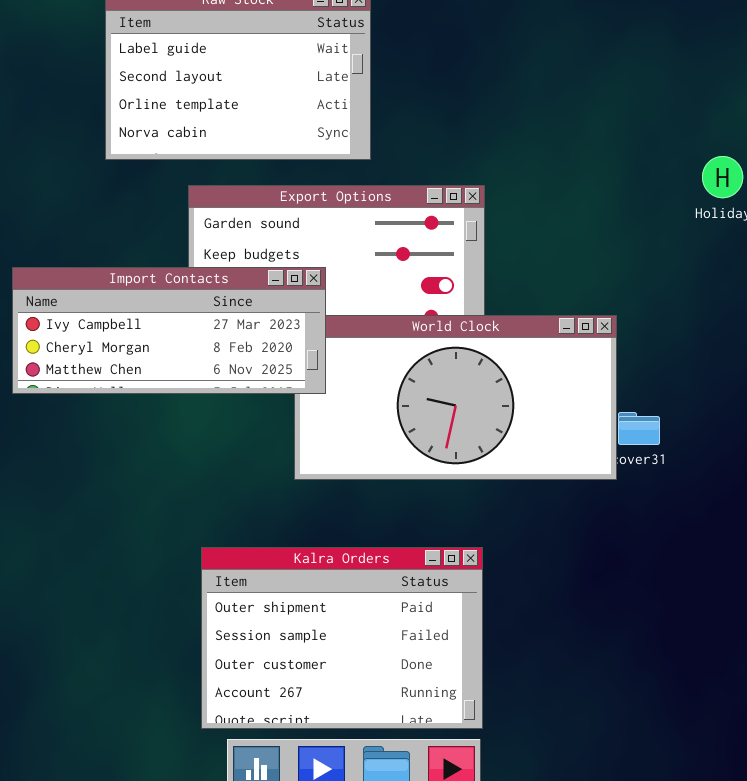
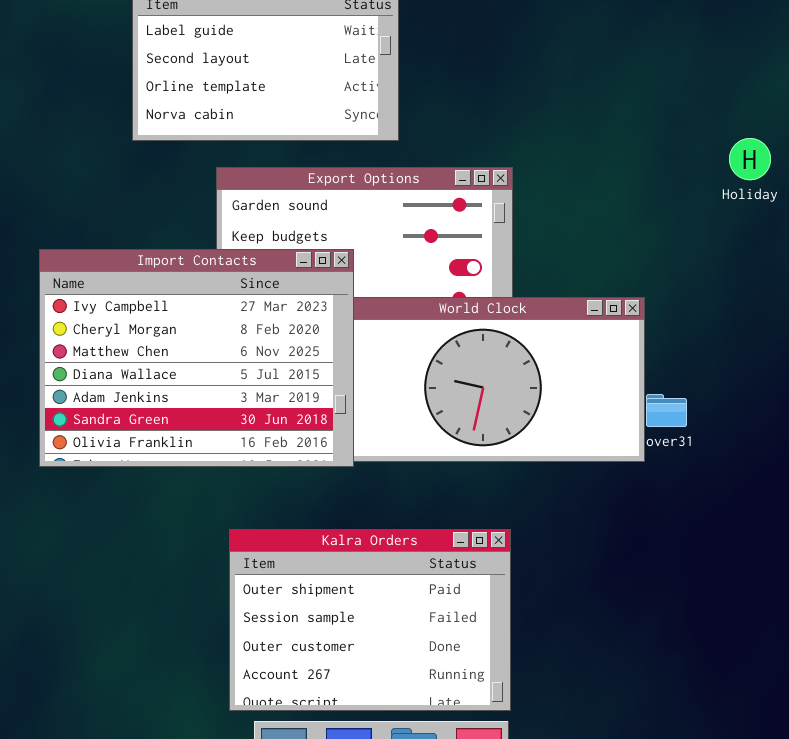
Import Contacts: [12,267,326,394] -> [39,249,354,467], resized

